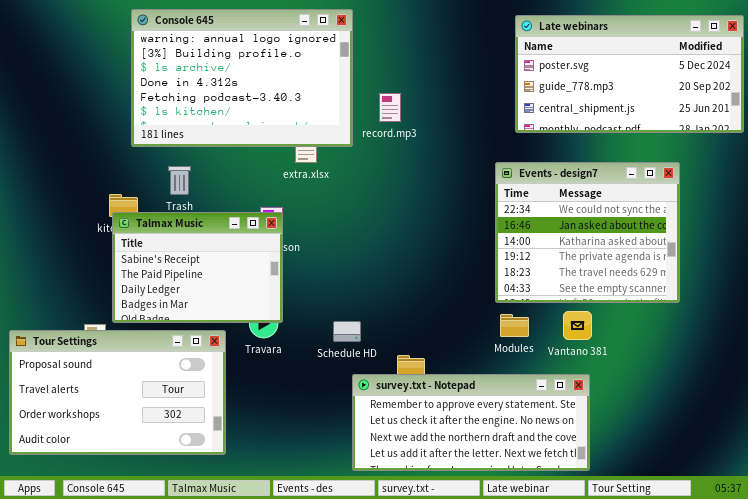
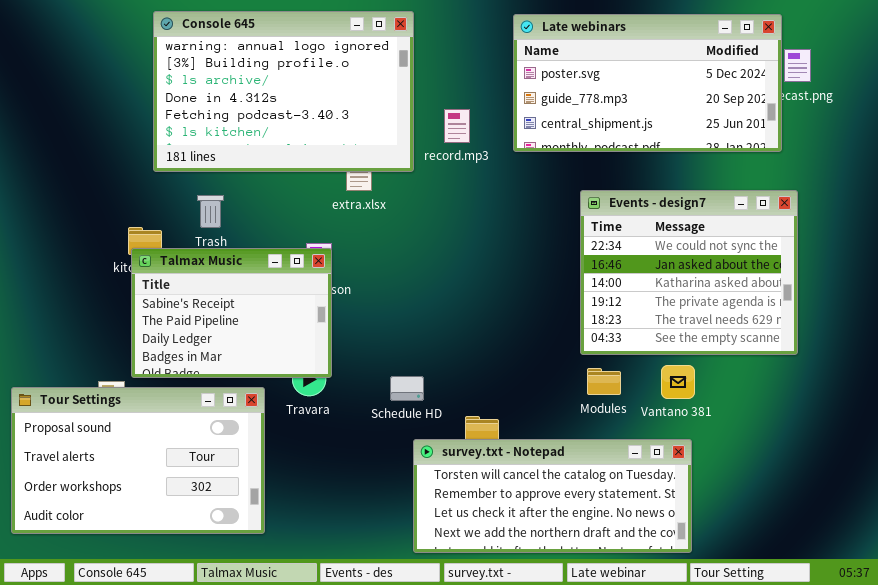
Late webinars: [515,15,744,133] -> [513,14,782,152], moved
survey.txt - Notepad: [352,374,590,471] -> [413,439,692,553], scrolled up 1 row

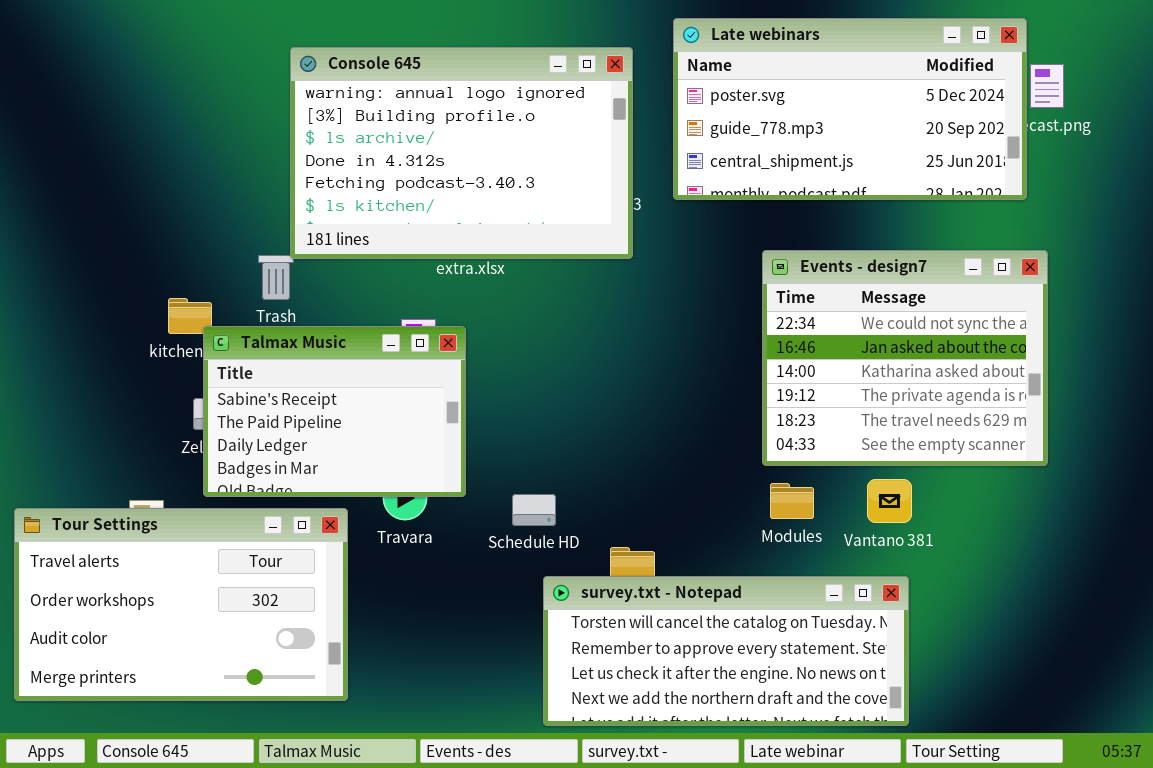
Console 645: [153,11,414,172] -> [290,47,633,259], moved
Talmax Music: [131,248,332,378] -> [203,326,466,497], moved
Tour Settings: [11,387,265,534] -> [14,508,348,701], scrolled down 1 row

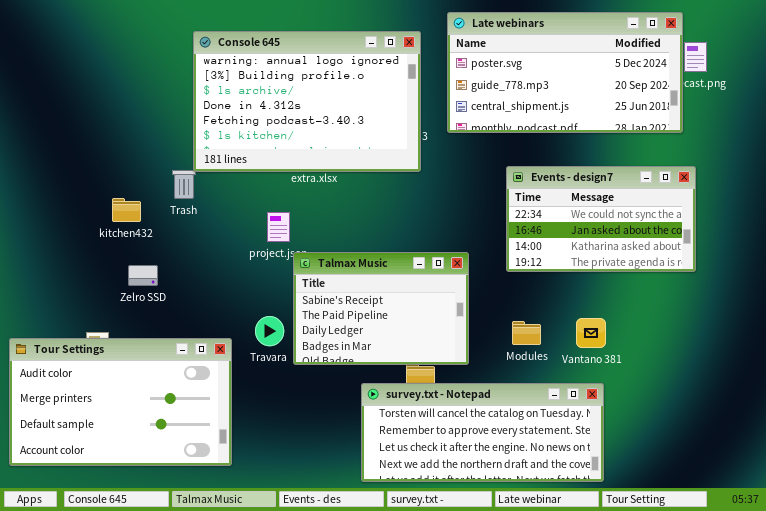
Events - design7: [762,250,1048,466] -> [506,166,696,272], resized
Talmax Music: [203,326,466,497] -> [293,252,469,365], moved
Tour Settings: [14,508,348,701] -> [9,338,232,466], scrolled down 2 rows

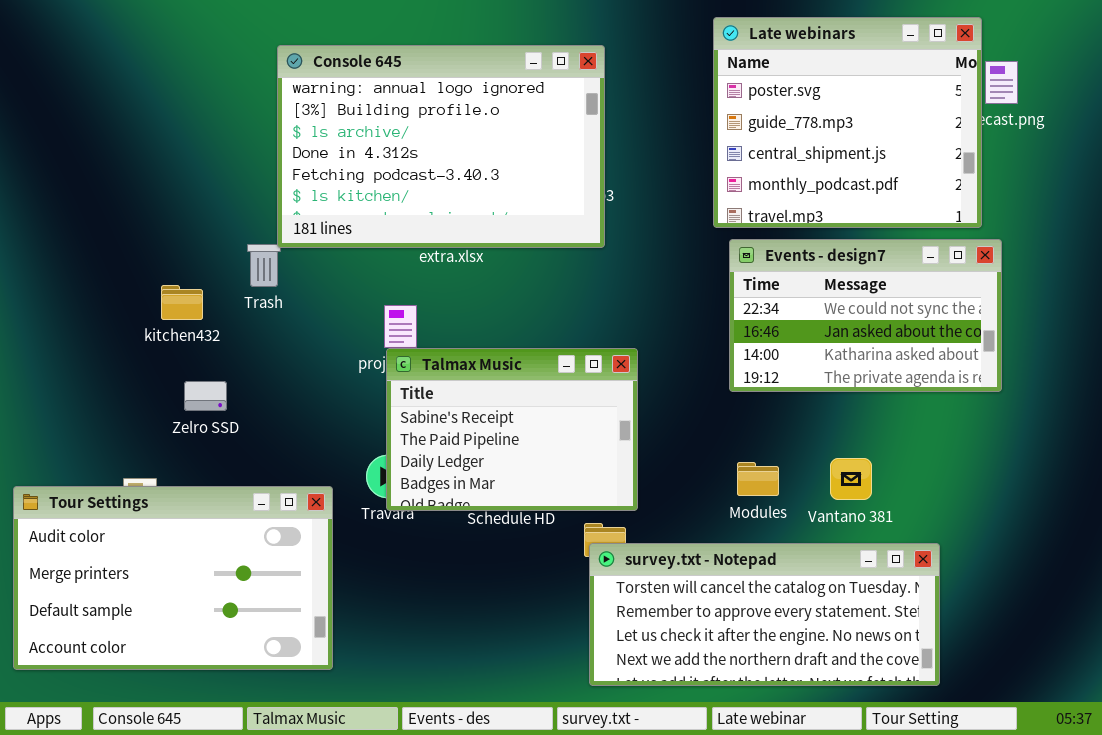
Late webinars: [447,12,683,133] -> [713,17,982,228], resized
Talmax Music: [293,252,469,365] -> [386,348,638,511], moved
survey.txt - Notepad: [361,383,604,482] -> [589,543,940,686], moved

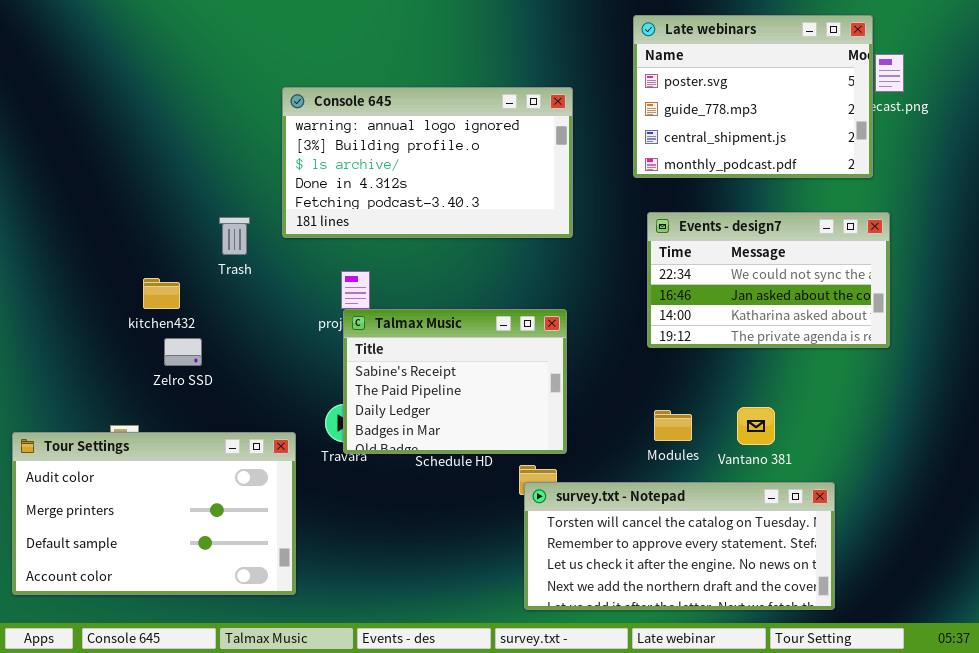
Late webinars: [713,17,982,228] -> [633,15,873,178], resized
Console 645: [277,45,605,248] -> [282,87,573,238], moved, resized
kitchen432: [161,285,203,320] -> [143,278,180,309], moved

